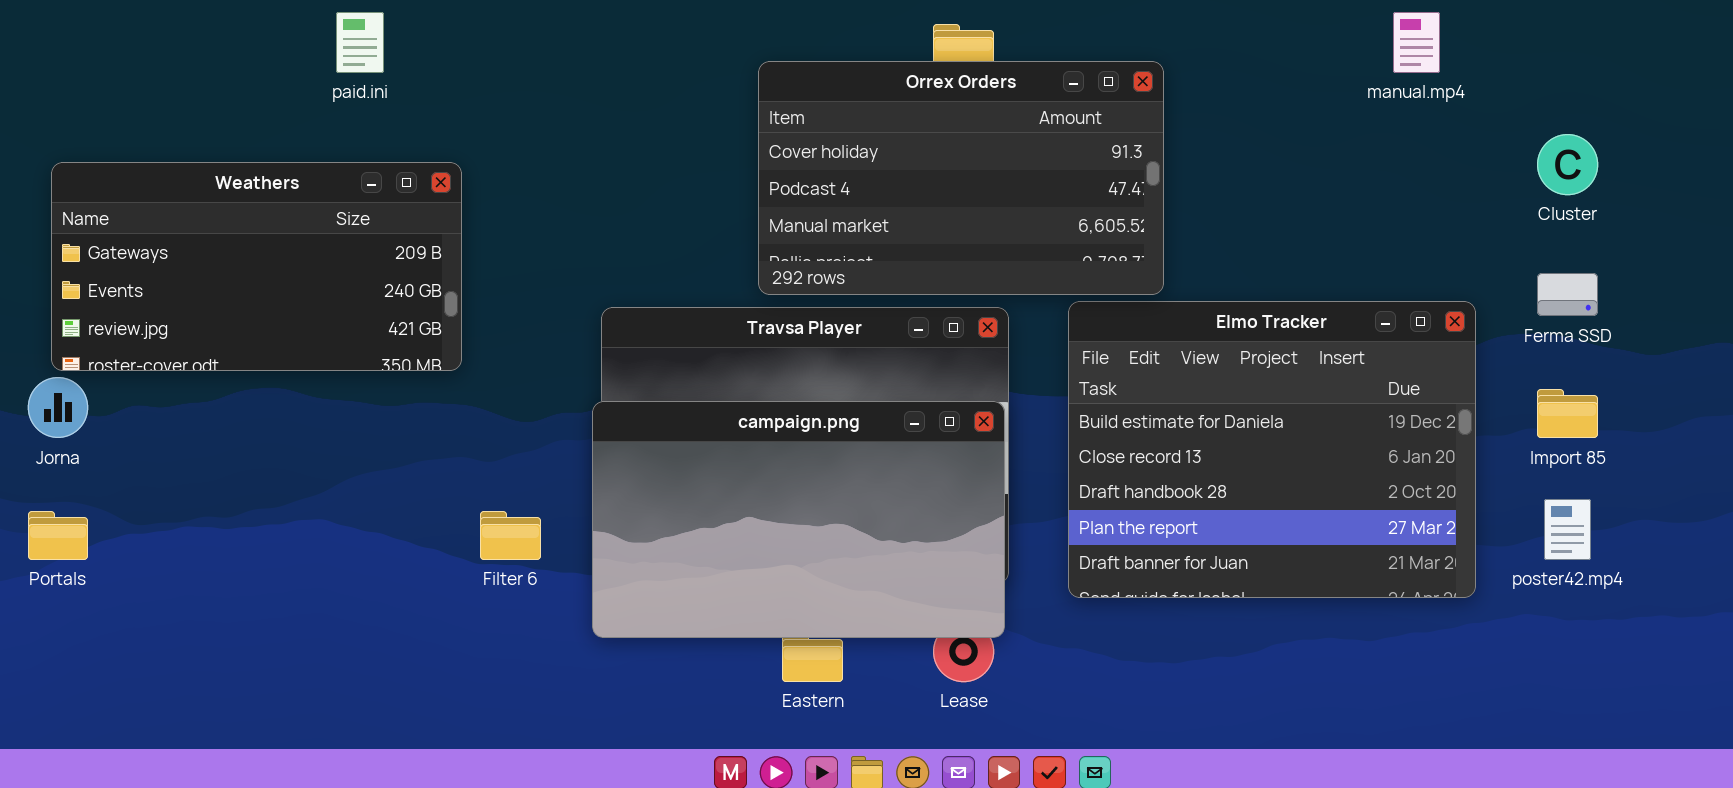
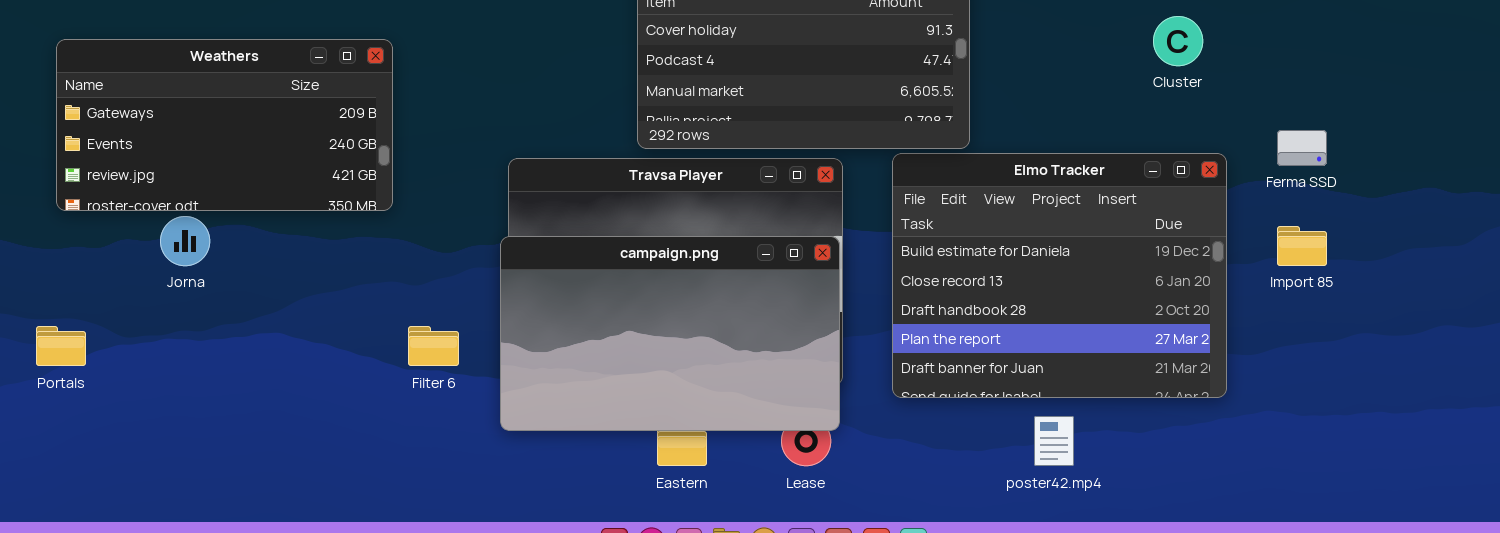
Cluster: [1537,134,1598,195] -> [1153,16,1203,66], moved
Jorna: [28,377,88,438] -> [160,216,210,266], moved
poster42.mp4: [1544,499,1591,560] -> [1034,416,1074,466], moved

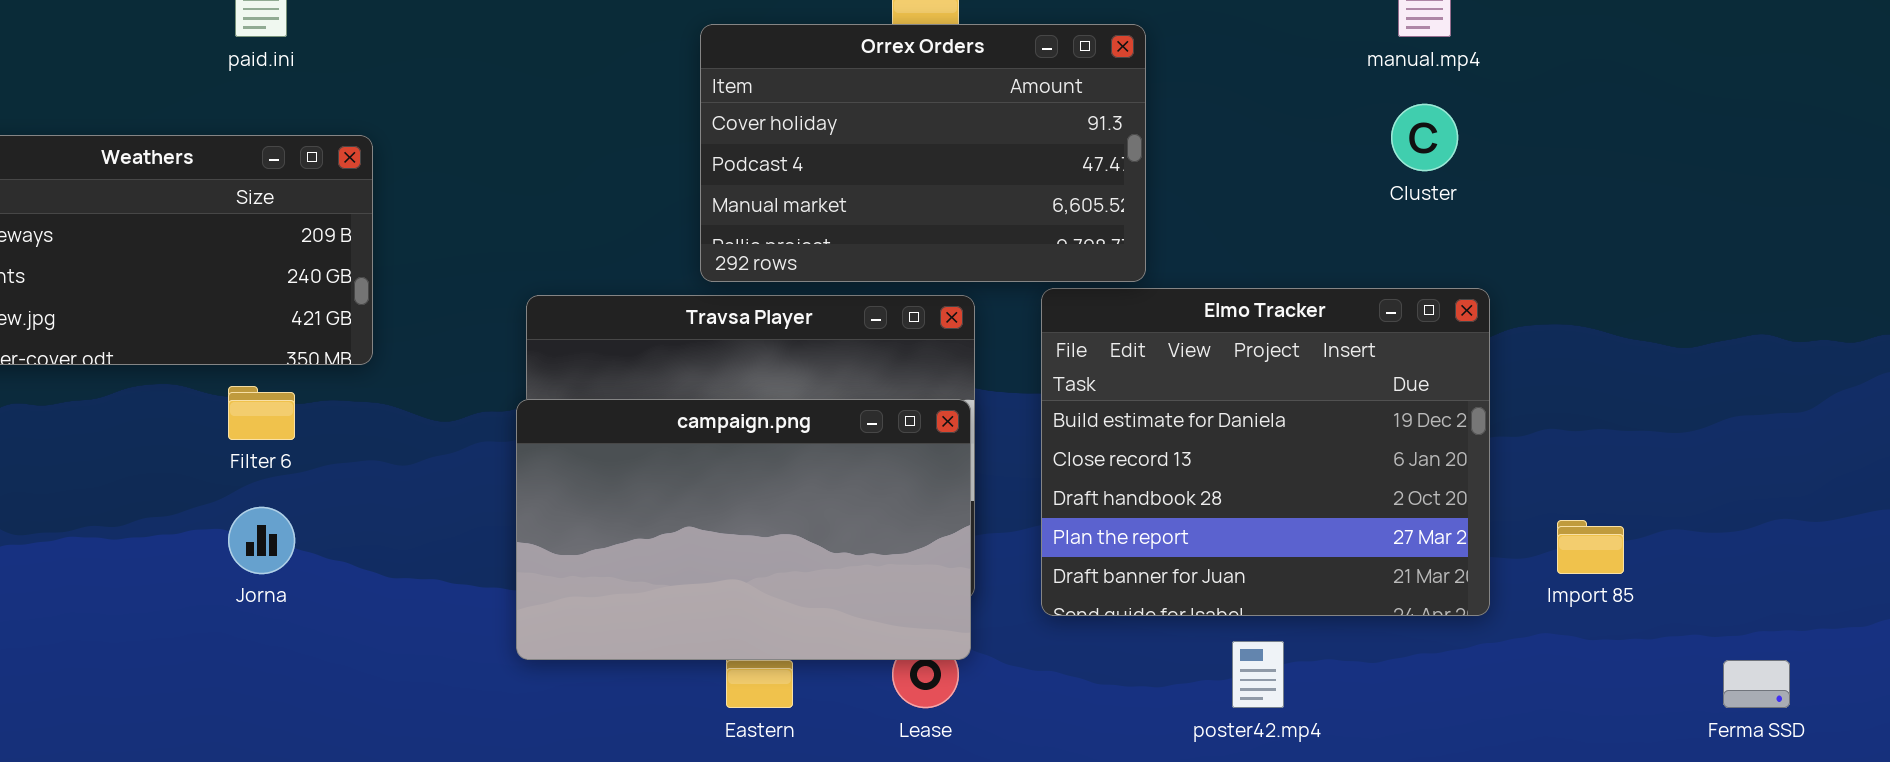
Ferma SSD: [1277,130,1327,166] -> [1723,660,1790,708], moved
Jorna: [160,216,210,266] -> [228,507,295,574], moved
Import 85: [1277,226,1327,266] -> [1557,520,1624,574], moved
Filter 6: [408,326,459,366] -> [228,386,295,440], moved

